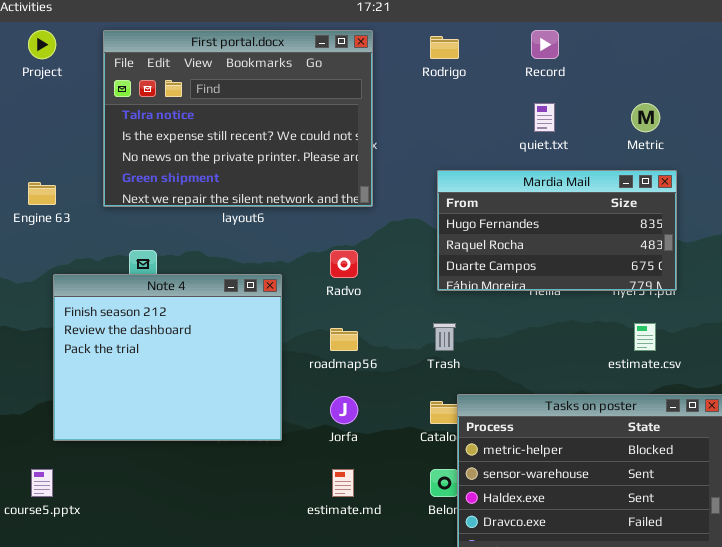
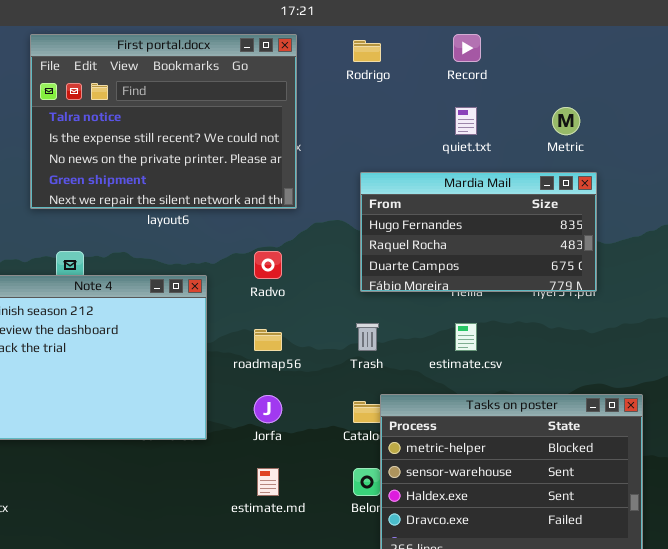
estimate.csv: [634,323,656,351] -> [455,323,477,351], moved

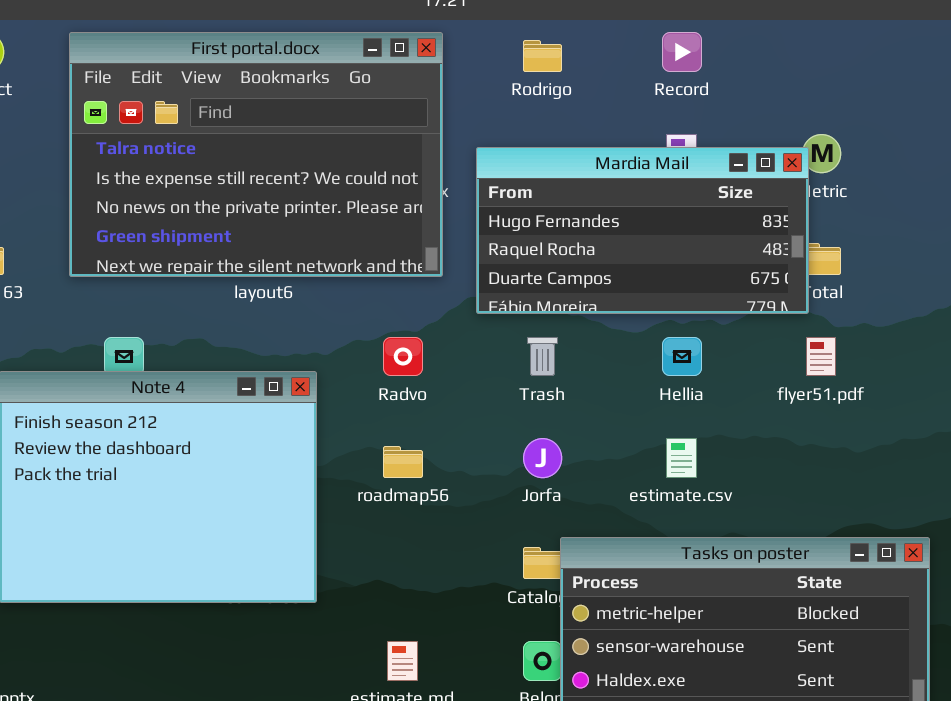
Mardia Mail: [360,172,597,292] -> [476,147,809,314], moved
Trash: [356,323,379,351] -> [527,337,558,376], moved
Jorfa: [254,395,282,423] -> [523,438,562,478], moved

